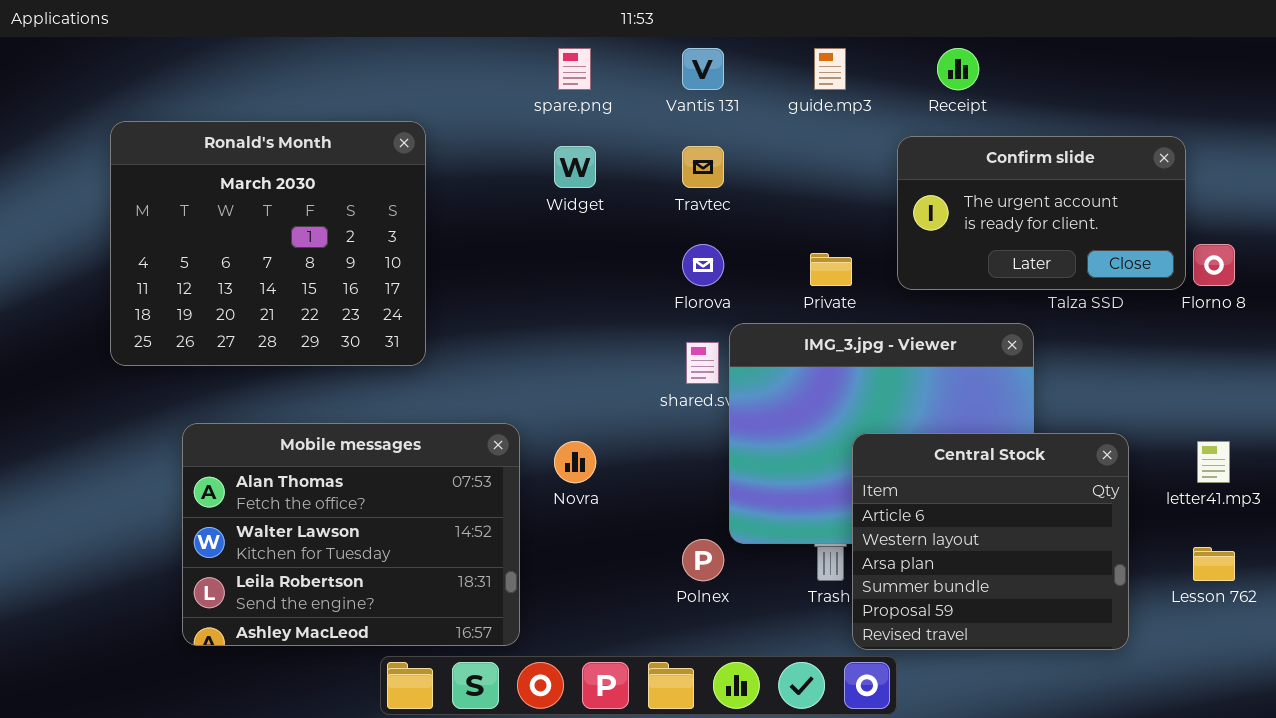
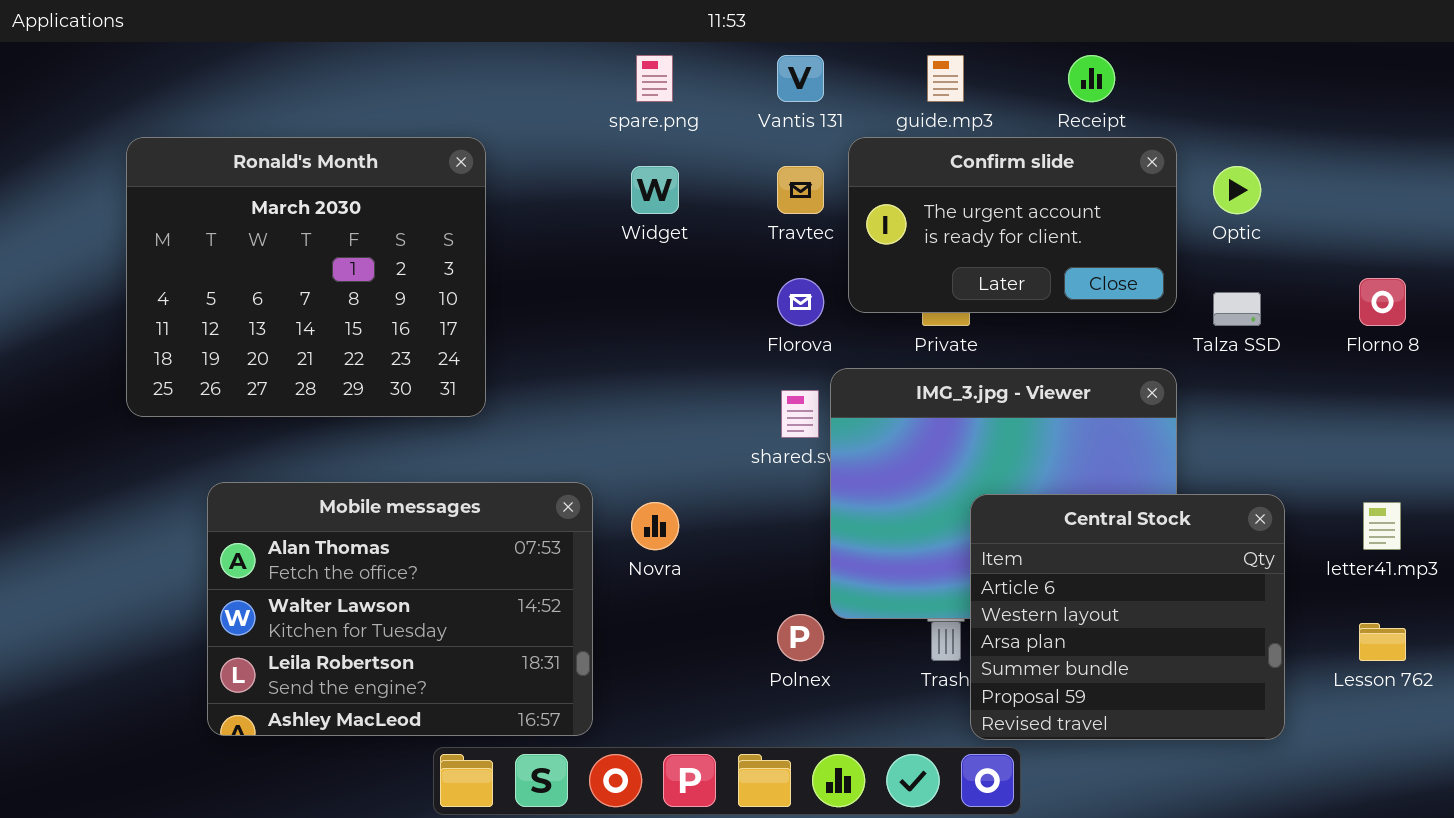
Confirm slide: [897,136,1186,290] -> [848,137,1177,313], moved

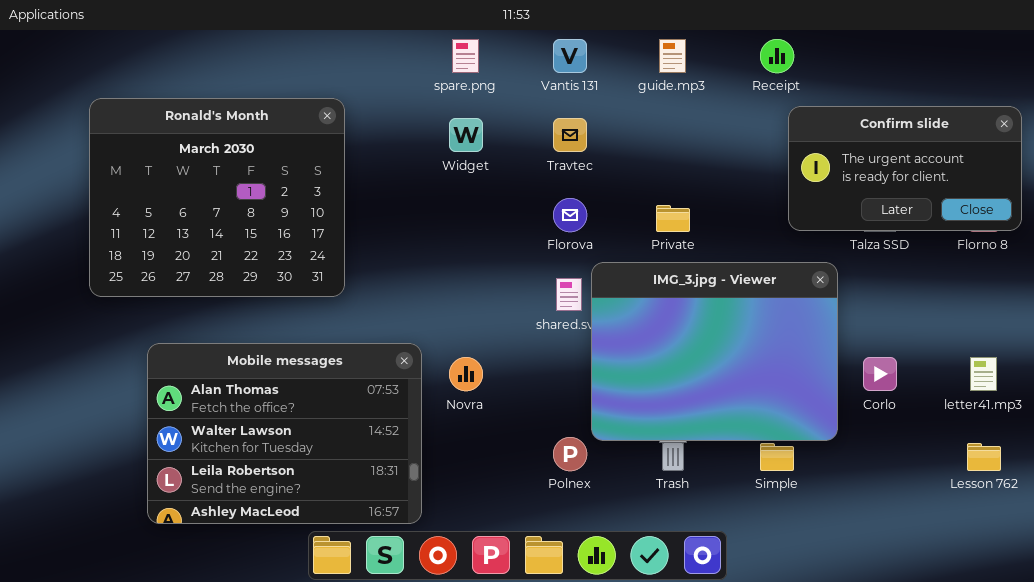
Confirm slide: [848,137,1177,313] -> [788,106,1022,231], moved
Central Stock: [970,494,1285,740] -> none, closed

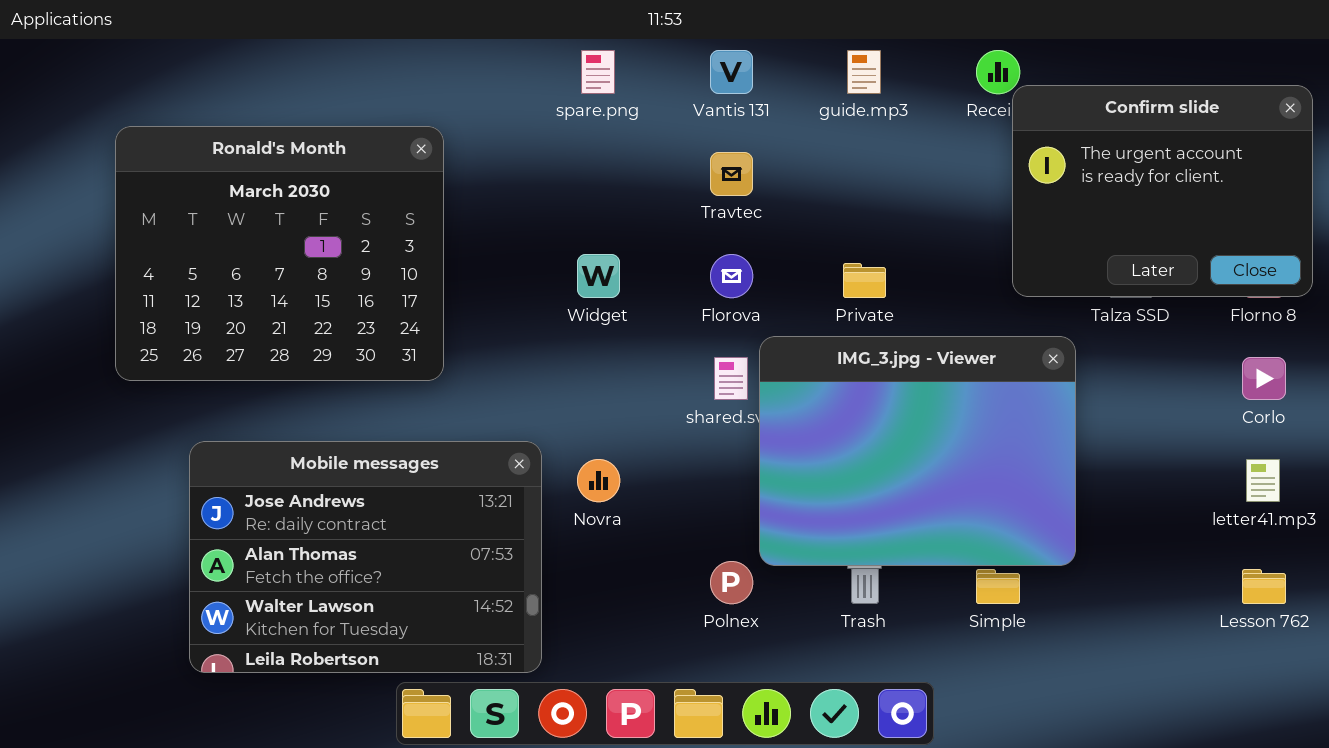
Confirm slide: [788,106,1022,231] -> [1012,85,1313,297], resized
Widget: [449,118,483,152] -> [577,254,620,298], moved
Mobile messages: [147,343,422,524] -> [189,441,542,673], scrolled up 1 row
Corlo: [863,357,897,391] -> [1242,357,1286,400], moved

